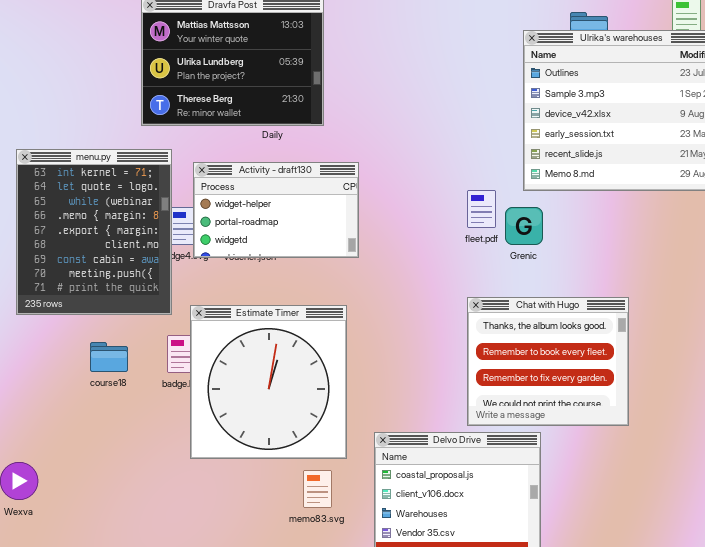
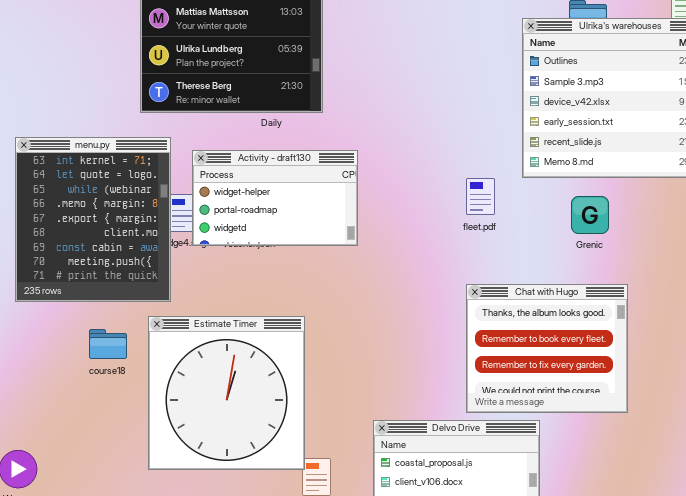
Grenic: [505,207,543,245] -> [571,196,609,234], moved
Estimate Timer: [190,305,347,459] -> [148,316,305,470], moved

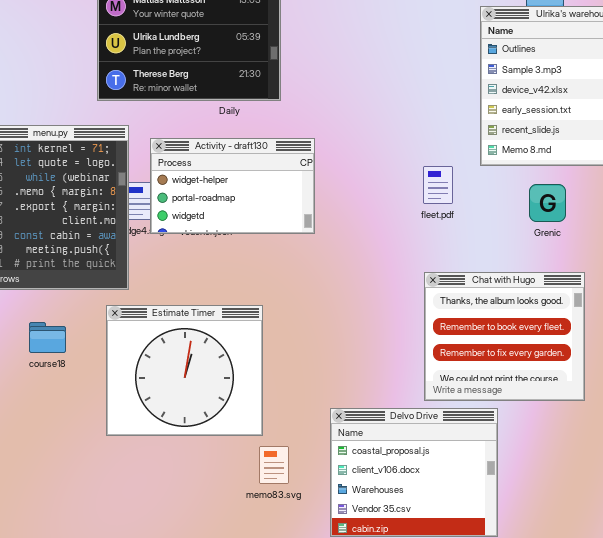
Estimate Timer: [148,316,305,470] -> [106,305,263,436], resized
course18: [89,329,127,359] -> [29,322,66,353], moved

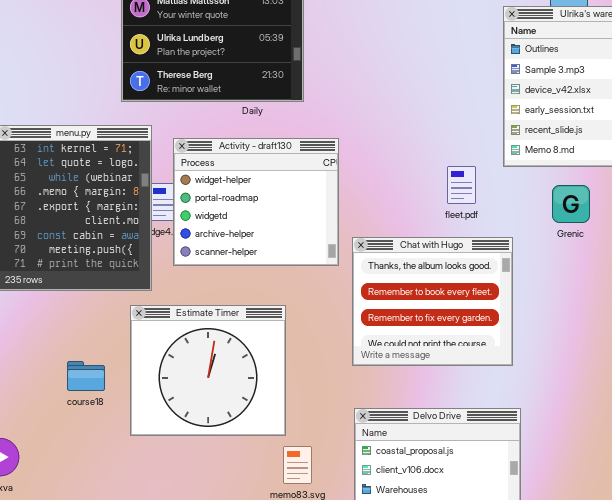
Activity - draft130: [150,138,315,234] -> [173,138,339,266], resized
Chat with Hugo: [424,272,585,401] -> [352,237,513,366], moved
course18: [29,322,66,353] -> [67,361,105,391], moved

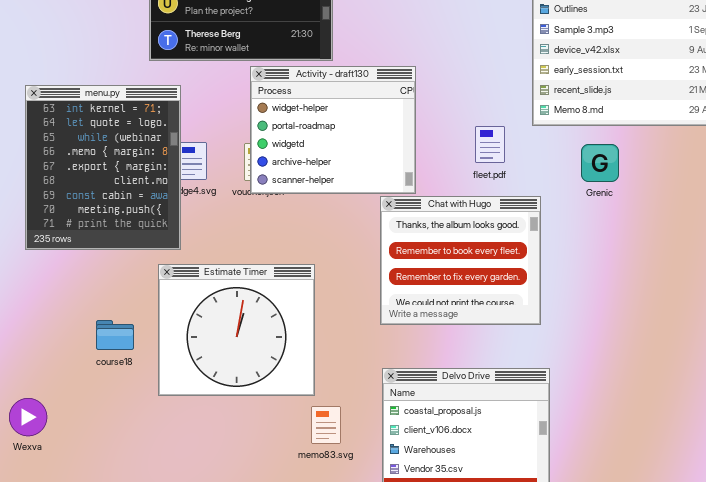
Activity - draft130: [173,138,339,266] -> [250,66,416,194], moved

